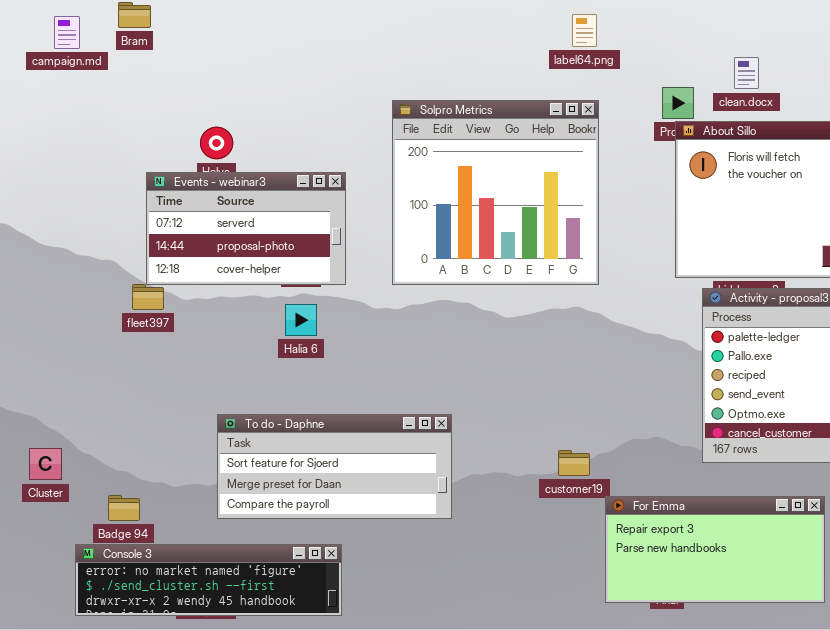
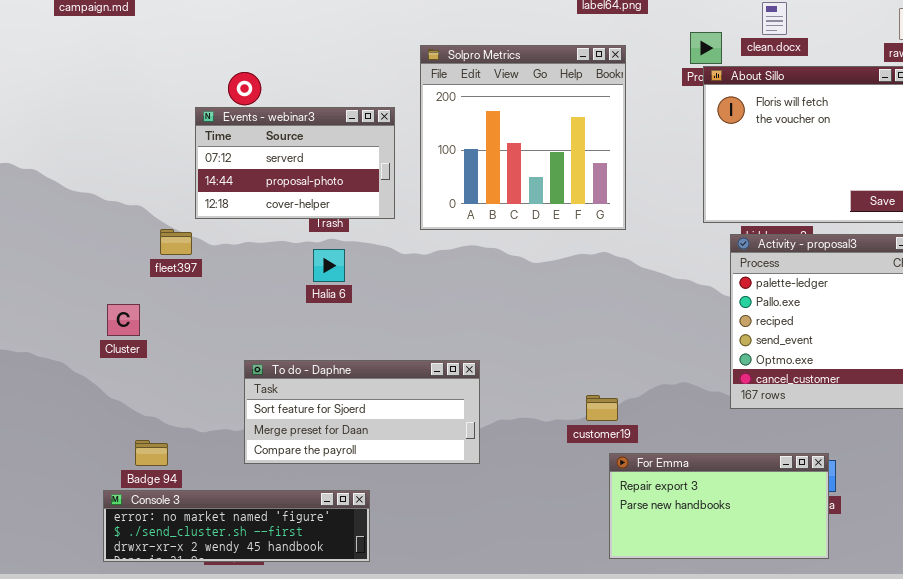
Events - webinar3: [146,172,346,285] -> [195,107,395,219], moved
Cluster: [29,448,62,480] -> [107,304,140,336], moved
For Emma: [605,496,825,603] -> [609,453,829,559], moved

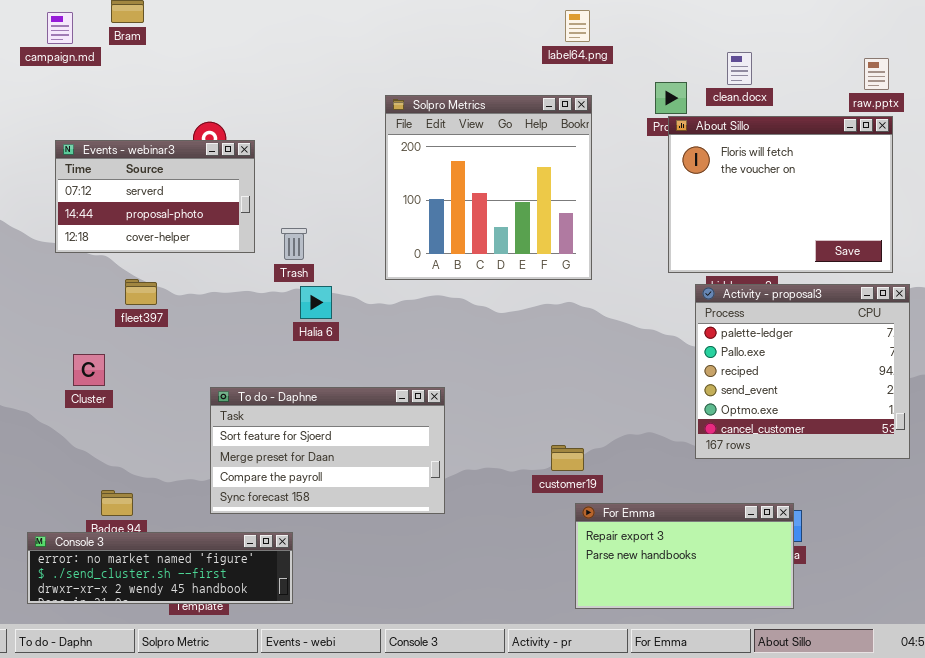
Events - webinar3: [195,107,395,219] -> [55,140,255,253], moved
Halia 6: [313,249,345,282] -> [300,286,332,319], moved
To do - Daphne: [244,360,480,464] -> [210,387,445,514], resized
Console 3: [103,490,370,562] -> [27,532,293,604], moved

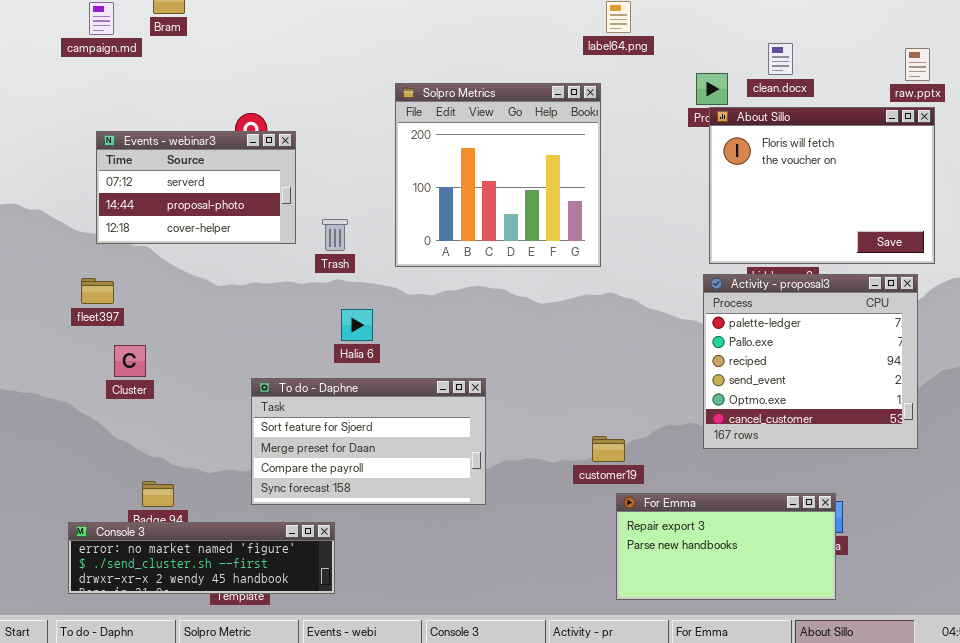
Solpro Metrics: [385,95,592,280] -> [395,83,601,267], moved
fleet397: [125,279,157,305] -> [81,278,114,304], moved
Activity - proposal3: [695,284,910,459] -> [703,274,918,449], moved
Halia 6: [300,286,332,319] -> [341,309,373,341], moved

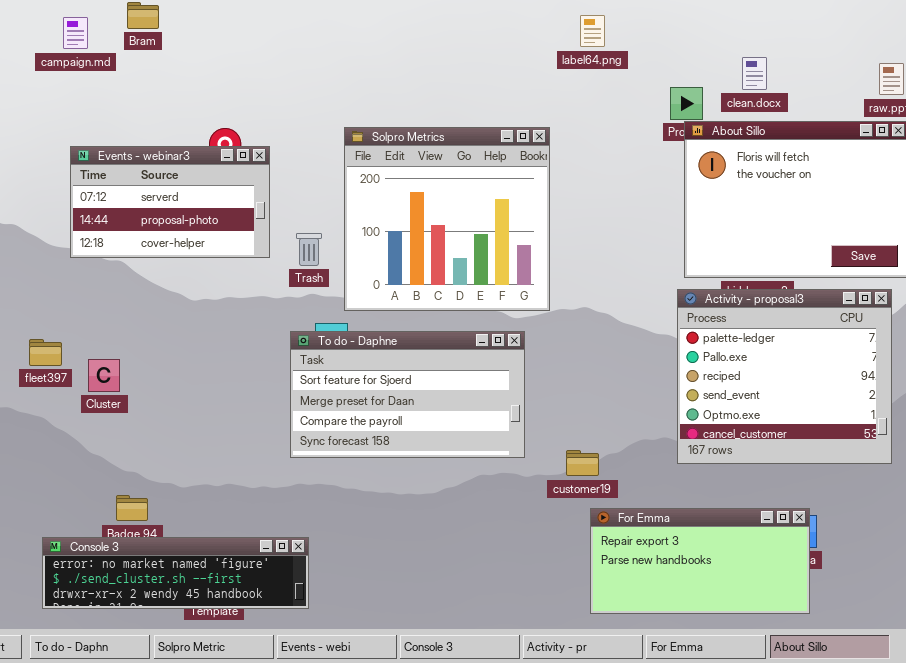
Solpro Metrics: [395,83,601,267] -> [344,127,550,311], moved
fleet397: [81,278,114,304] -> [29,339,62,366], moved
To do - Daphne: [251,378,486,505] -> [290,331,525,458], moved

